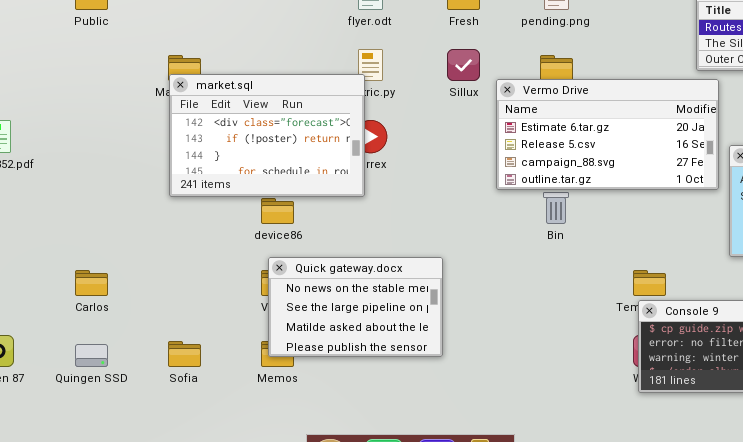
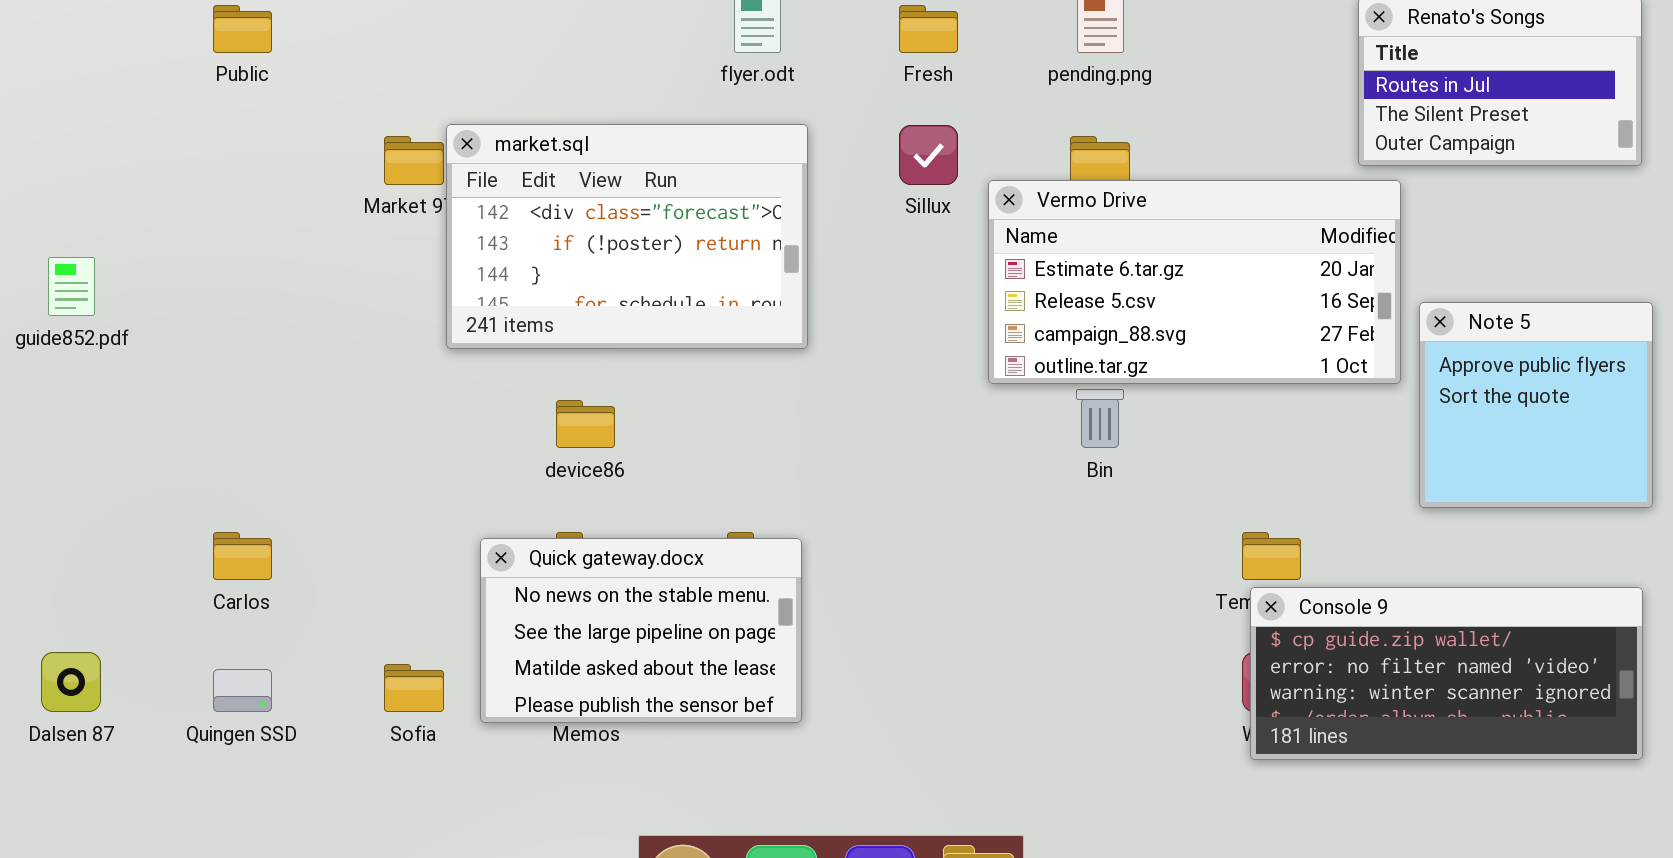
market.sql: [169,74,365,197] -> [446,124,808,349], moved
Quick gateway.docx: [268,257,443,357] -> [480,538,802,723], moved

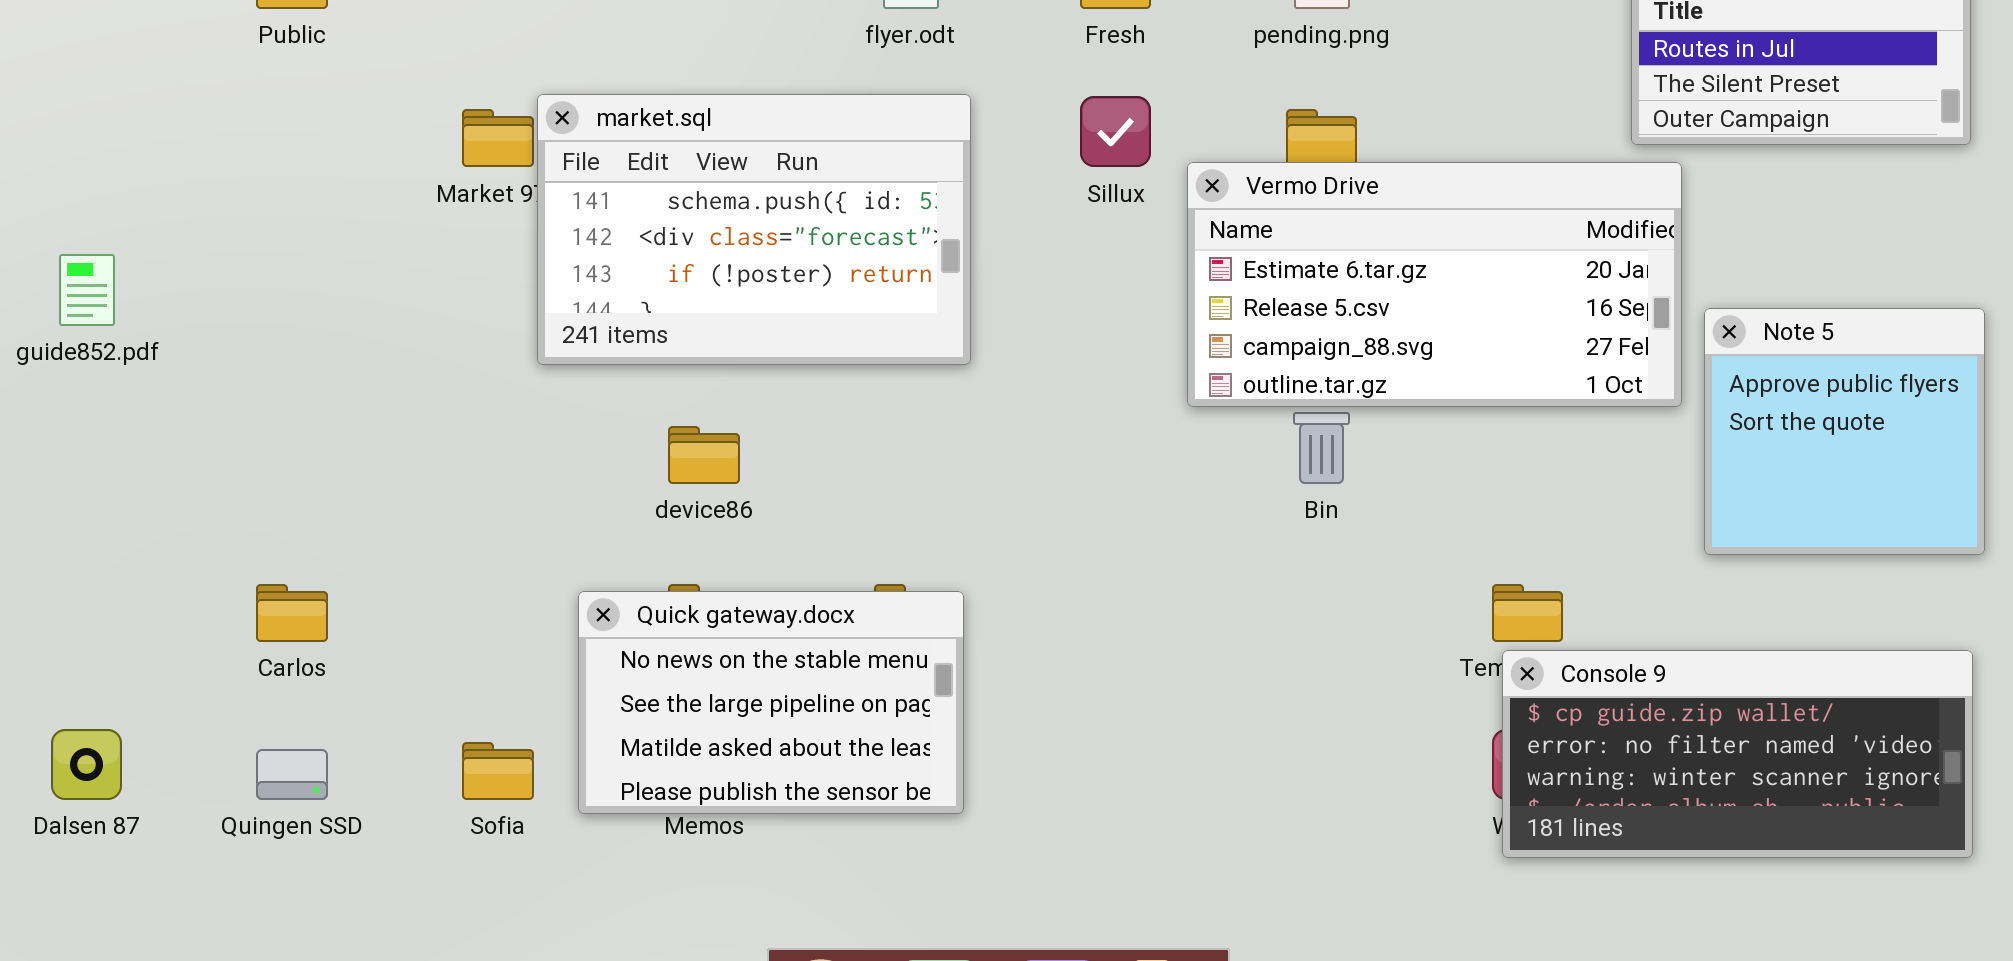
market.sql: [446,124,808,349] -> [537,94,971,365], scrolled up 1 row

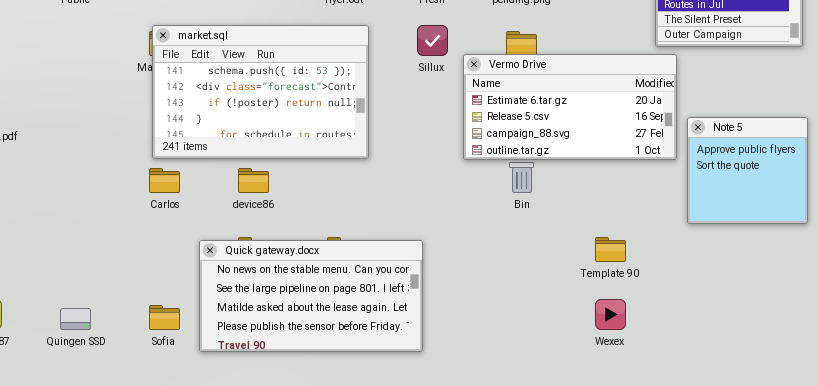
market.sql: [537,94,971,365] -> [152,25,369,159], resized
Carlos: [256,584,328,642] -> [149,168,180,193], moved
Quick gateway.docx: [578,591,964,814] -> [199,240,423,352], resized
Console 9: [1502,650,1973,858] -> none, closed

